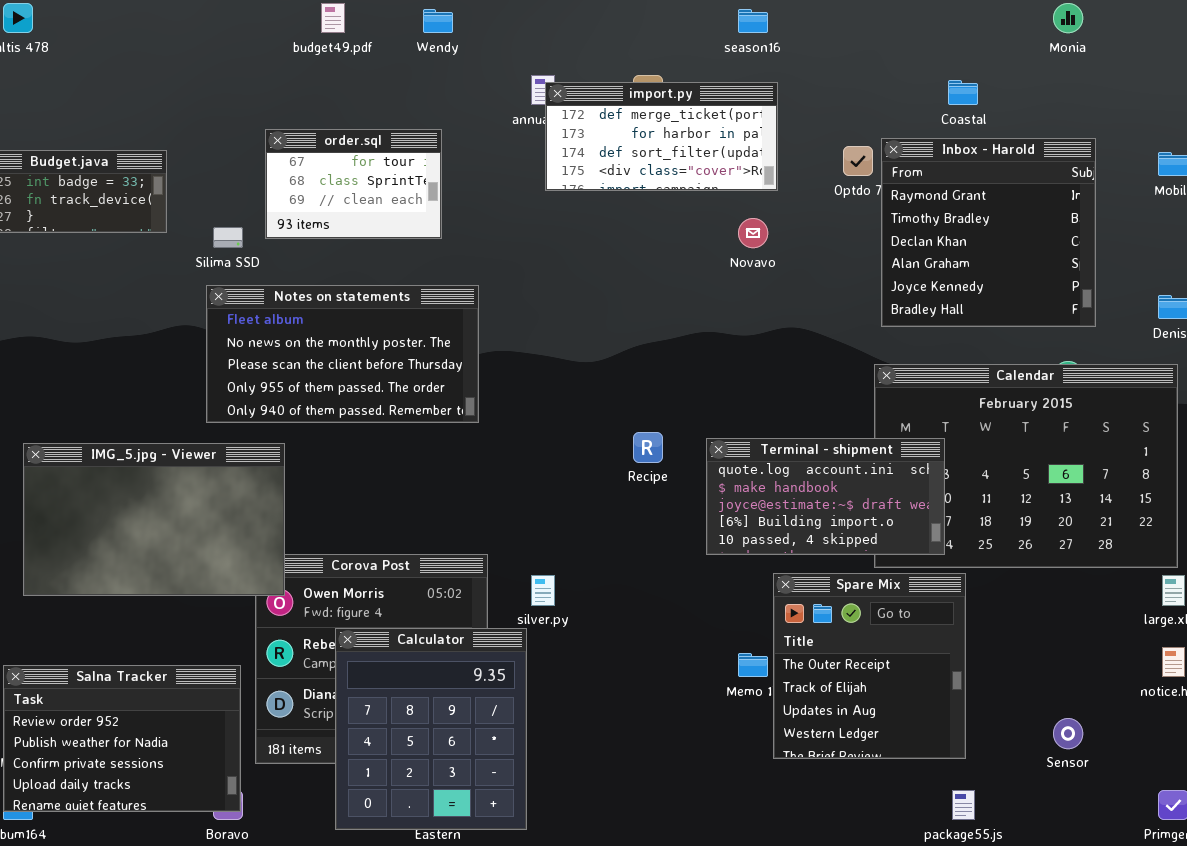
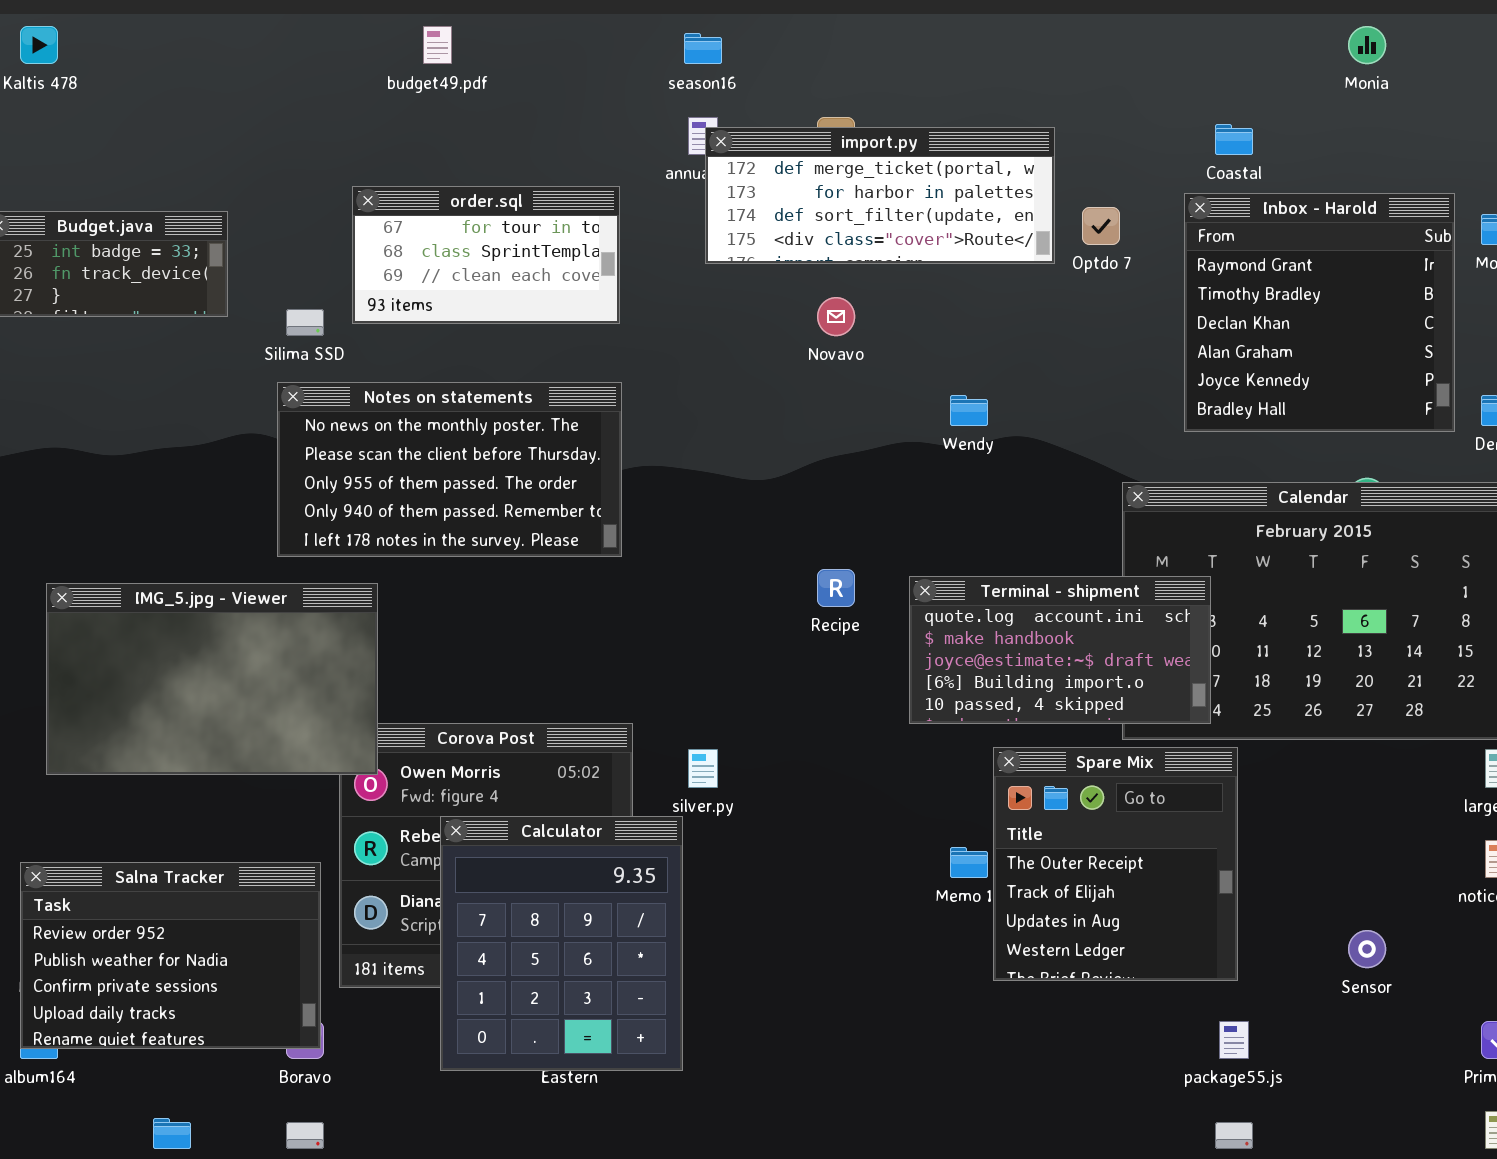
Wendy: [423,9,453,33] -> [950,395,988,426], moved
season16: [738,9,768,33] -> [684,33,722,64], moved
import.py: [545,82,778,191] -> [705,127,1055,264], resized
order.sql: [265,129,442,239] -> [352,186,620,324], resized
Inbox - Harold: [881,138,1096,327] -> [1184,193,1455,432], moved
Novavo: [738,218,768,248] -> [817,297,855,336], moved
Notes on statements: [206,285,479,423] -> [277,382,622,557], scrolled down 1 row

